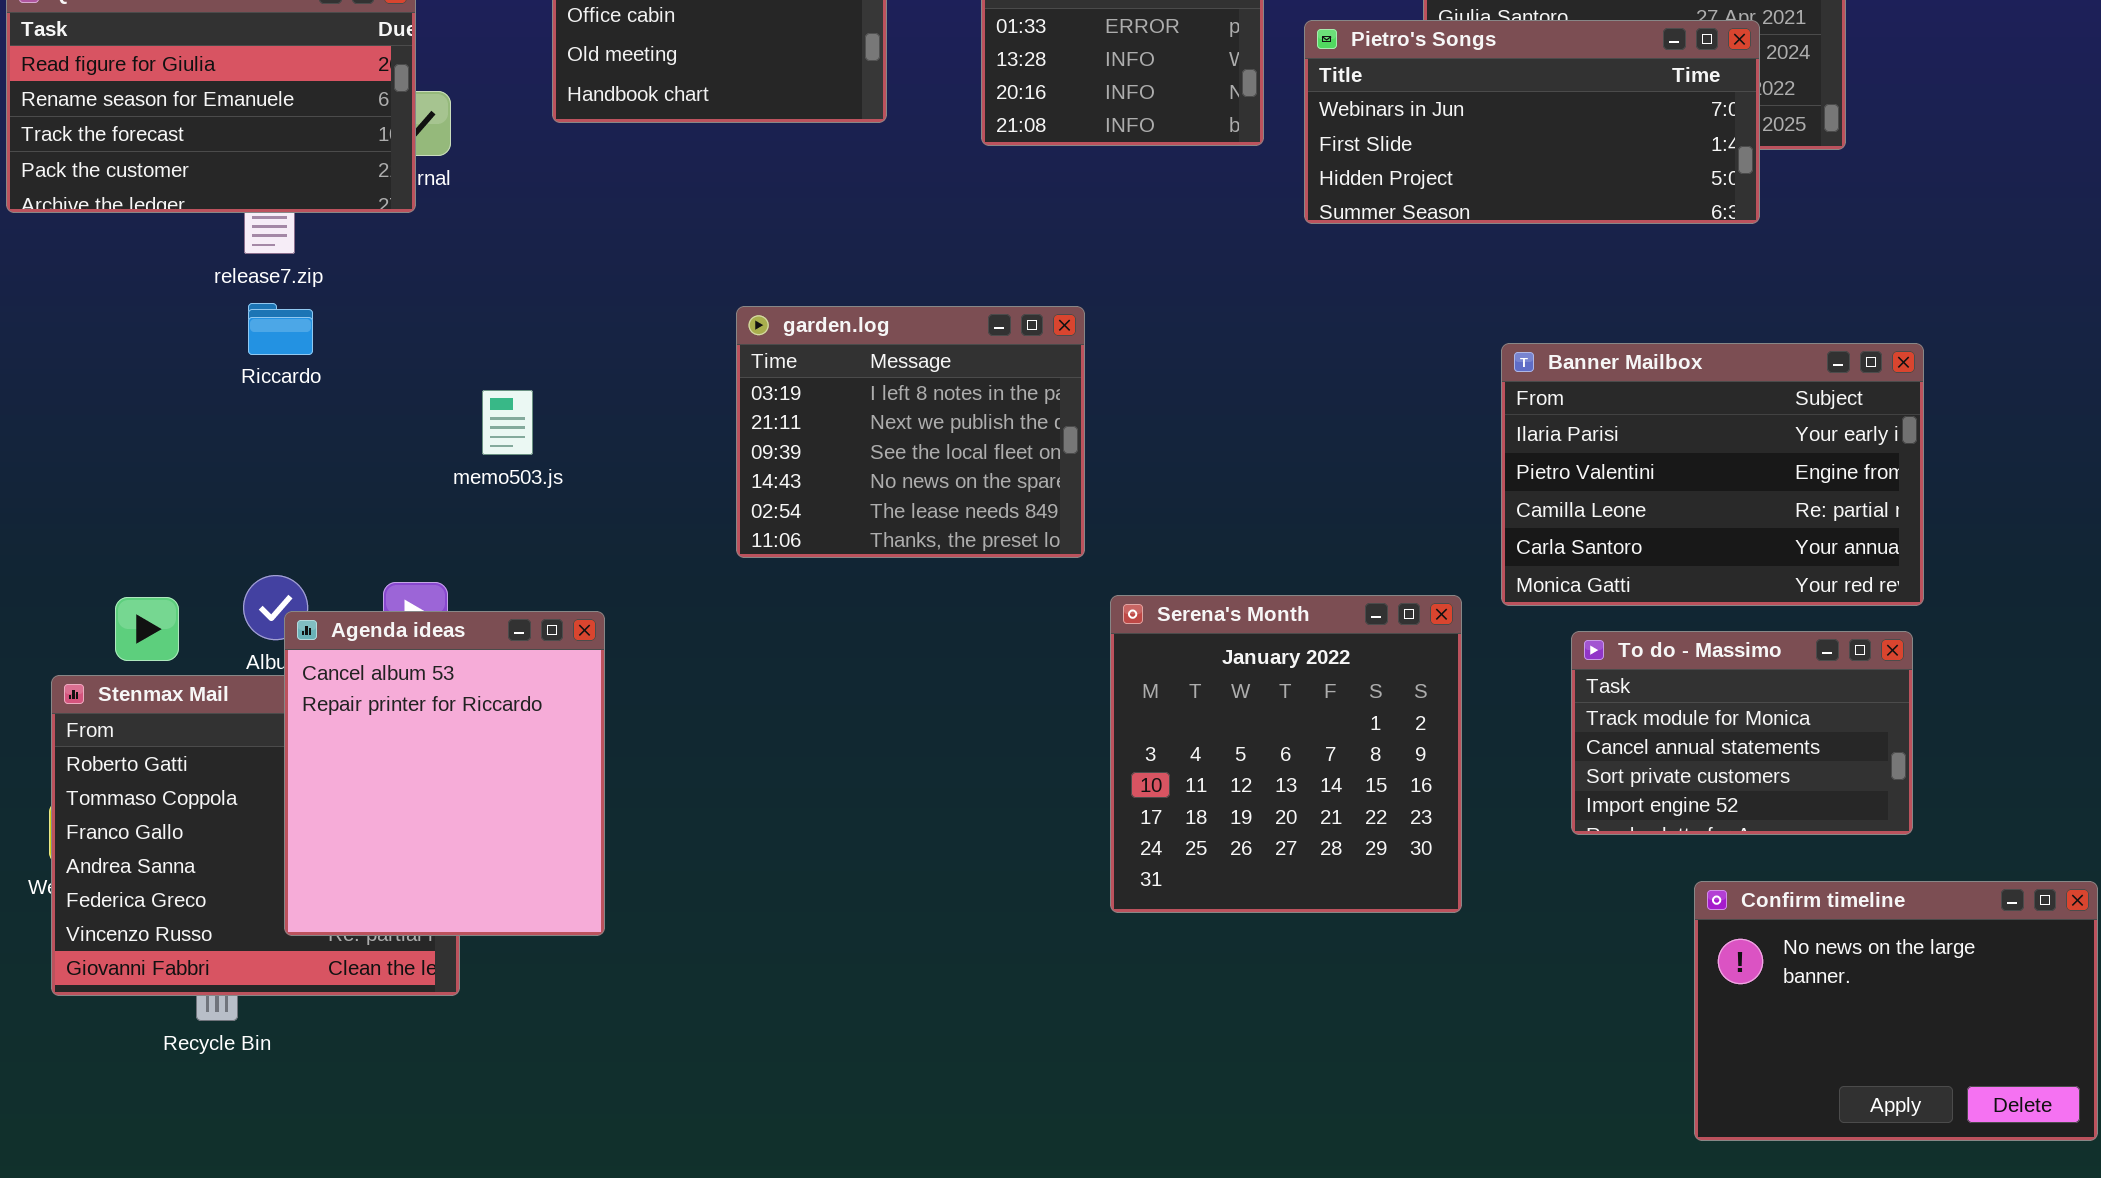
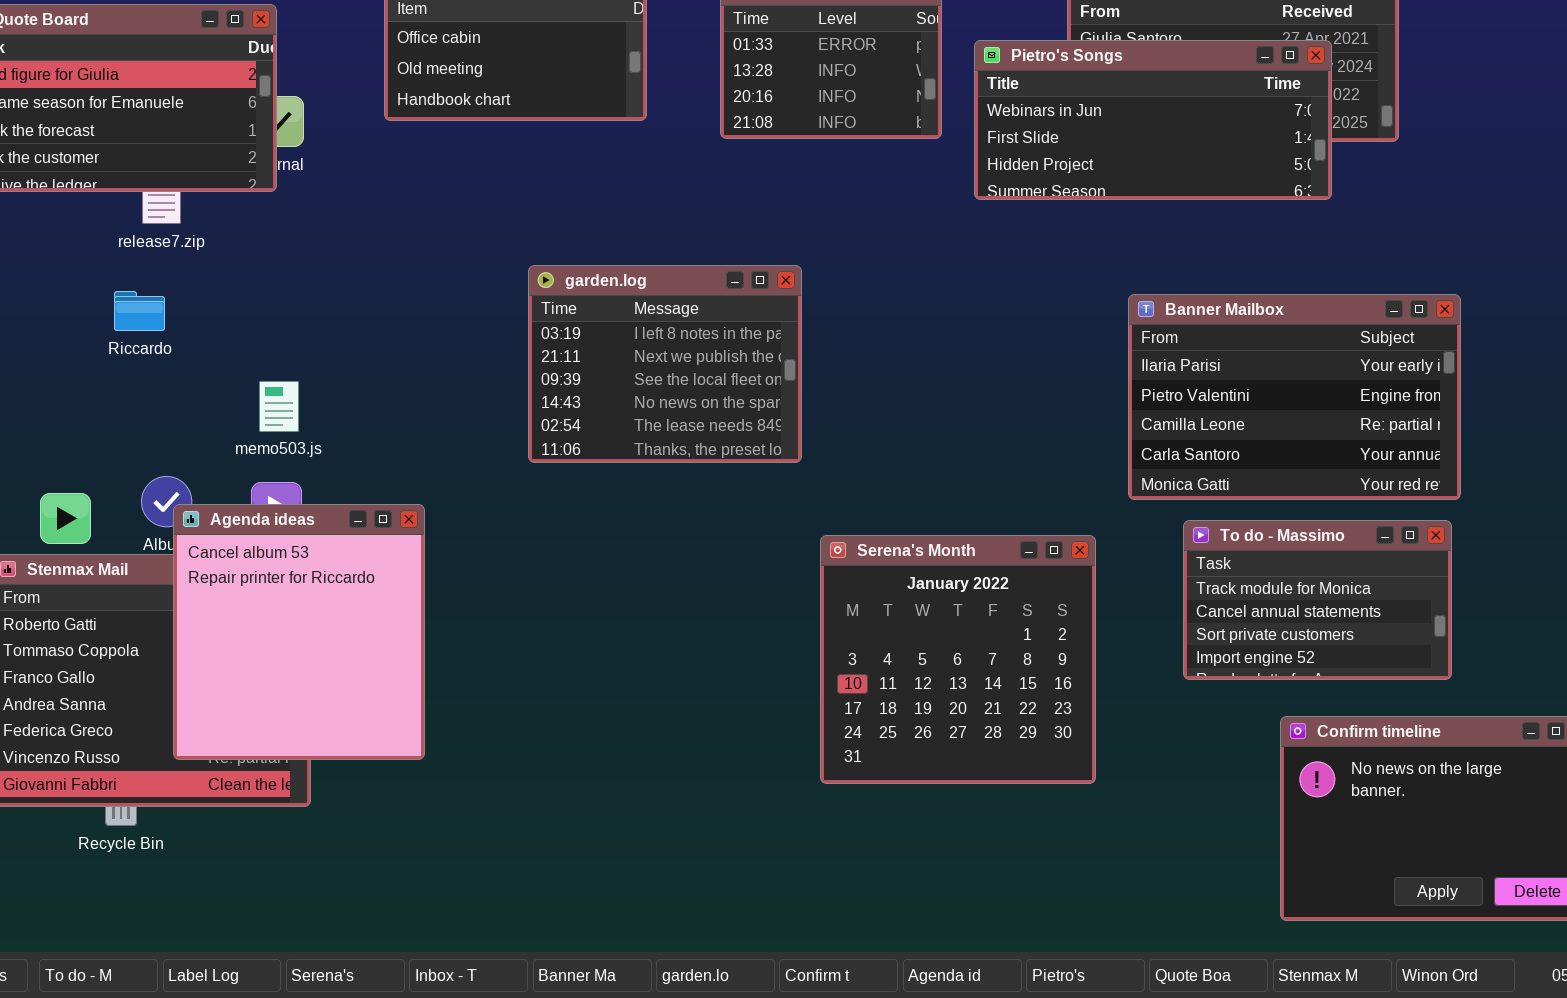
Riccardo: [248,303,313,355] -> [114,291,165,331], moved
memo503.js: [482,390,533,455] -> [259,381,299,432], moved
Serena's Month: [1110,595,1462,913] -> [820,535,1096,784], moved

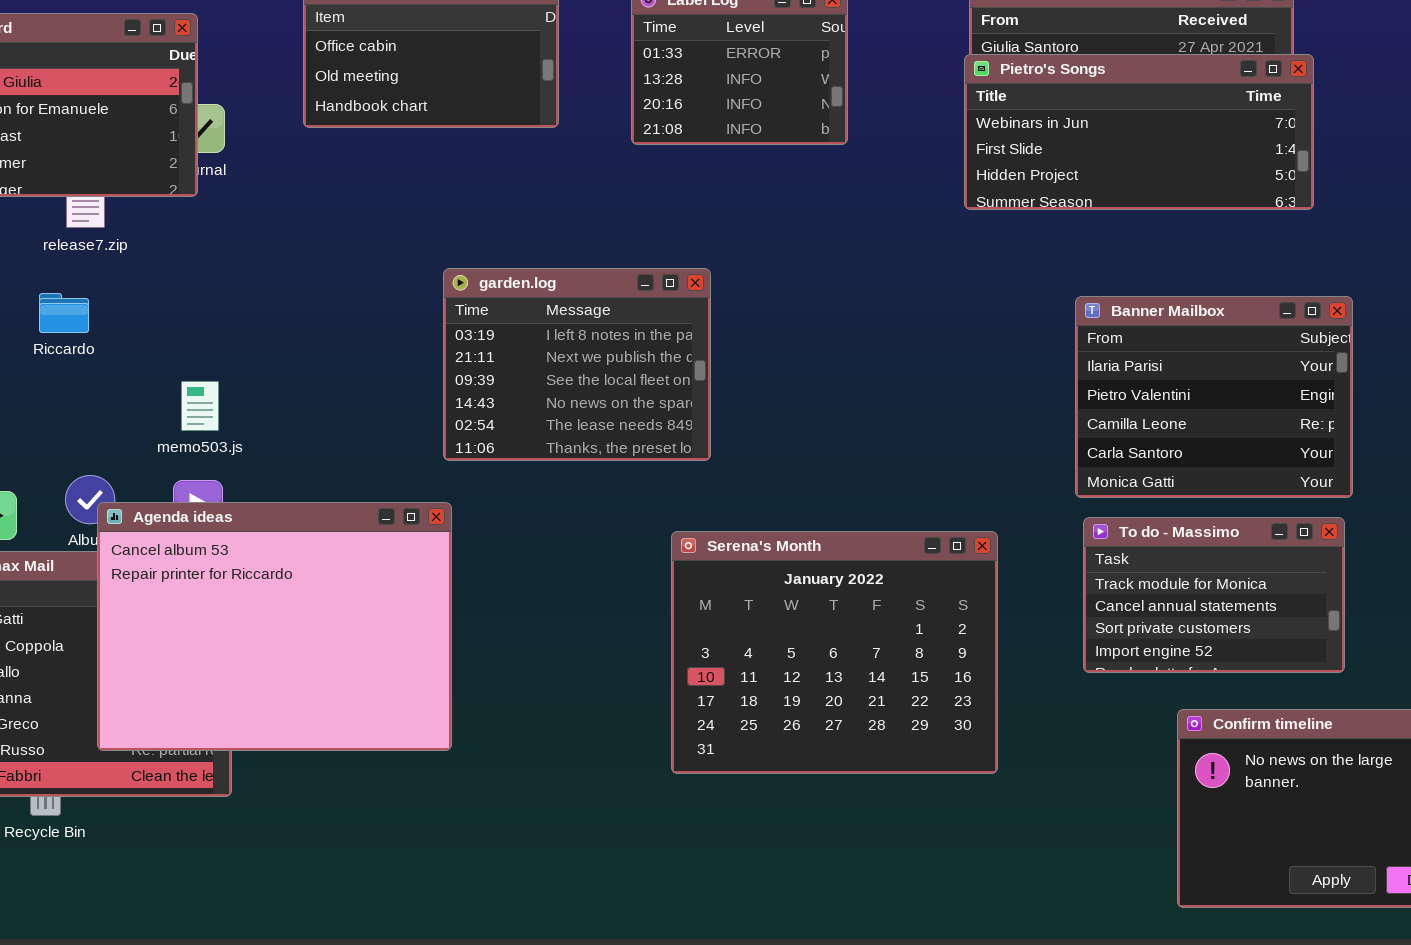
Pietro's Songs: [974,40,1332,200] -> [964,54,1314,210], moved
Banner Mailbox: [1128,294,1461,500] -> [1075,296,1353,498], resized
Agenda ideas: [173,504,425,760] -> [97,502,452,751], resized
Serena's Month: [820,535,1096,784] -> [671,531,998,774], resized

